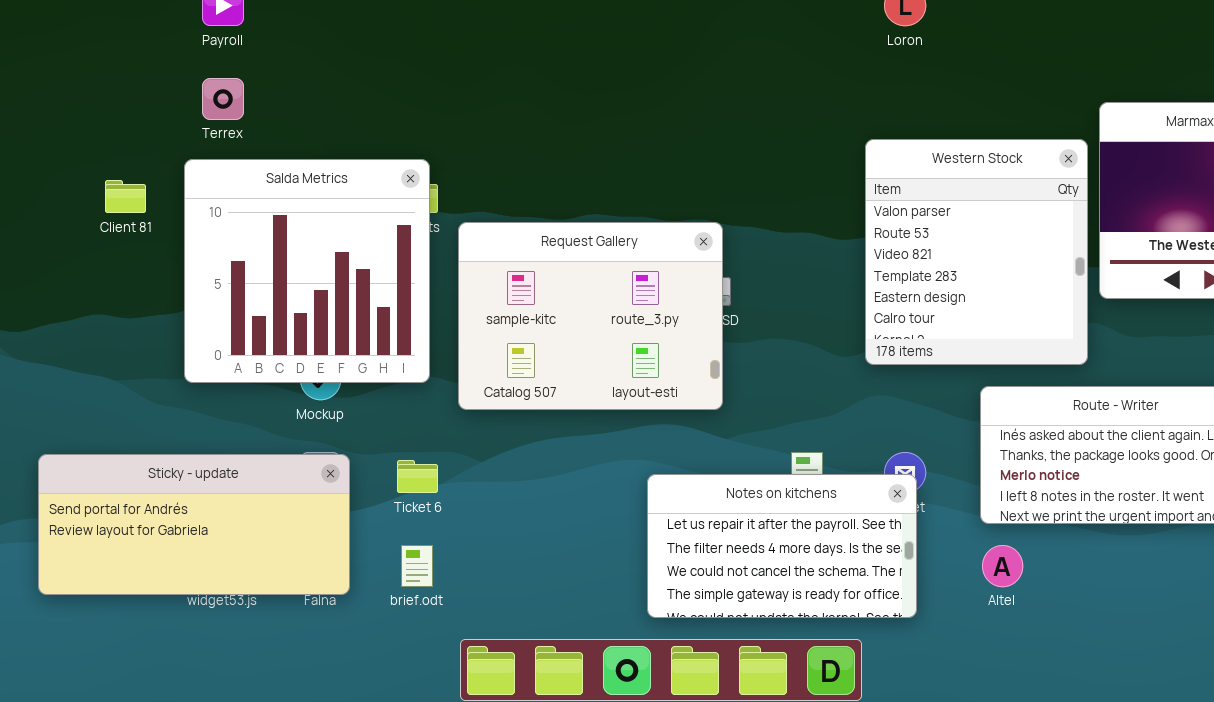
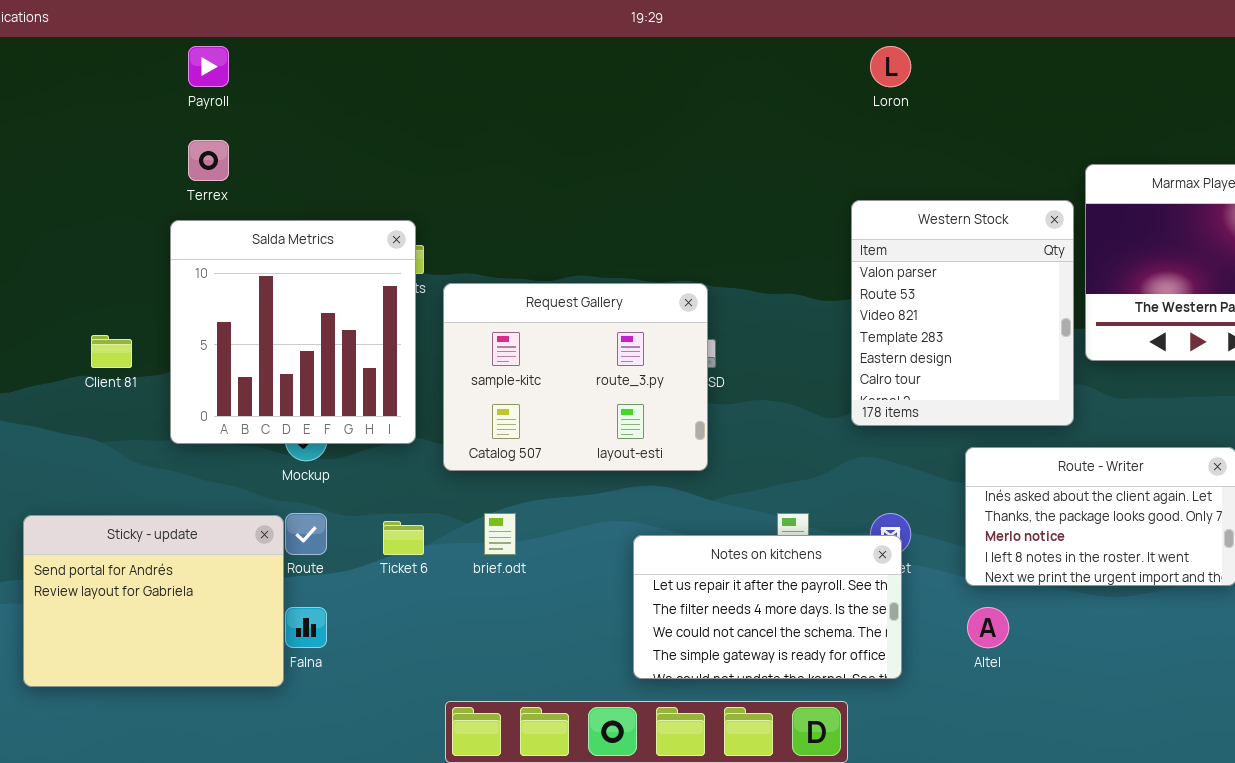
Client 81: [105,180,146,213] -> [91,335,132,368], moved
Sticky - update: [38,454,350,595] -> [23,515,284,687], resized
brief.odt: [401,545,433,587] -> [484,513,516,555], moved

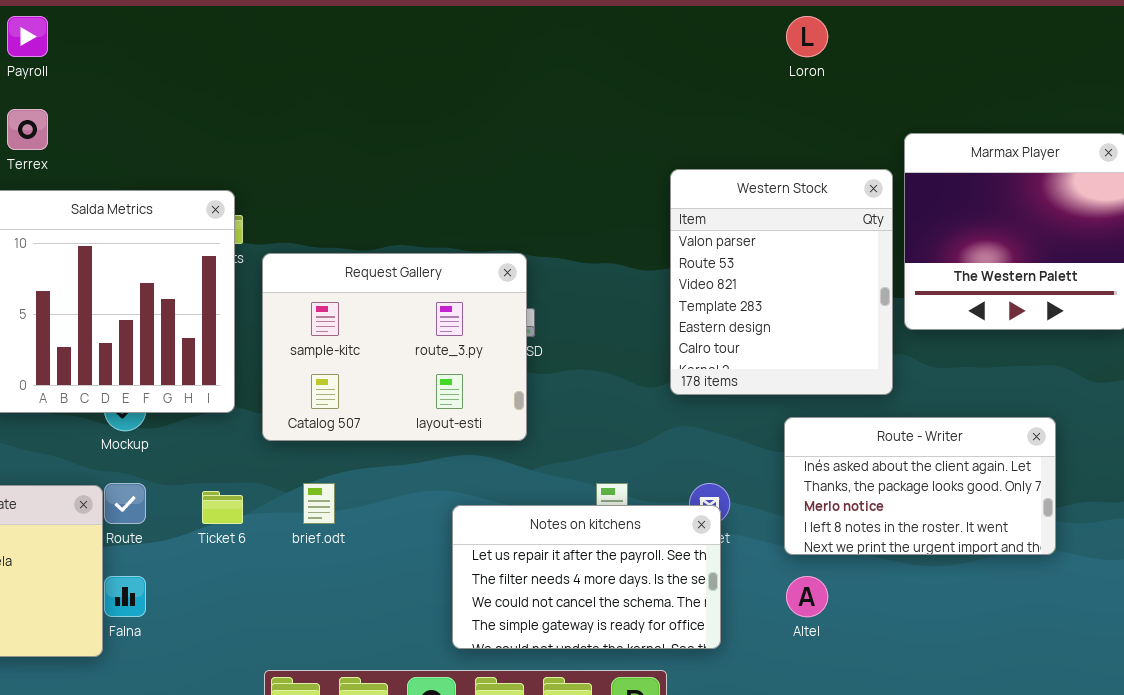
Loron: [870,46,911,87] -> [786,16,828,57], moved

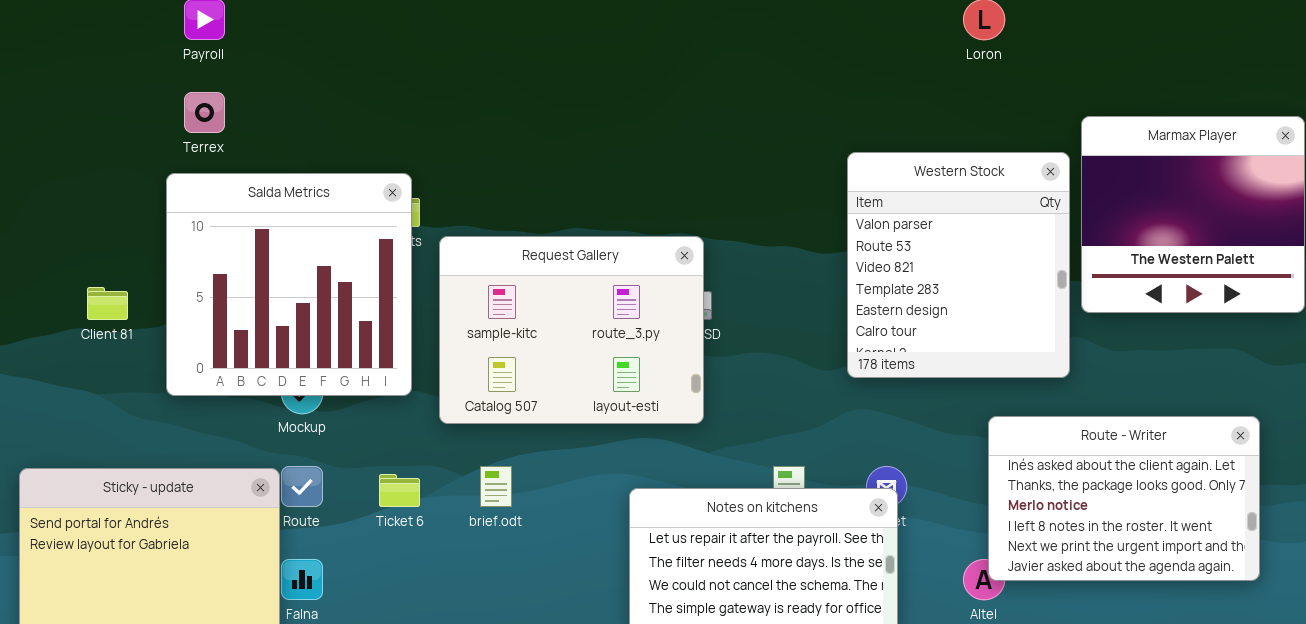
Route - Writer: [784,417,1056,555] -> [988,416,1260,581], moved, resized

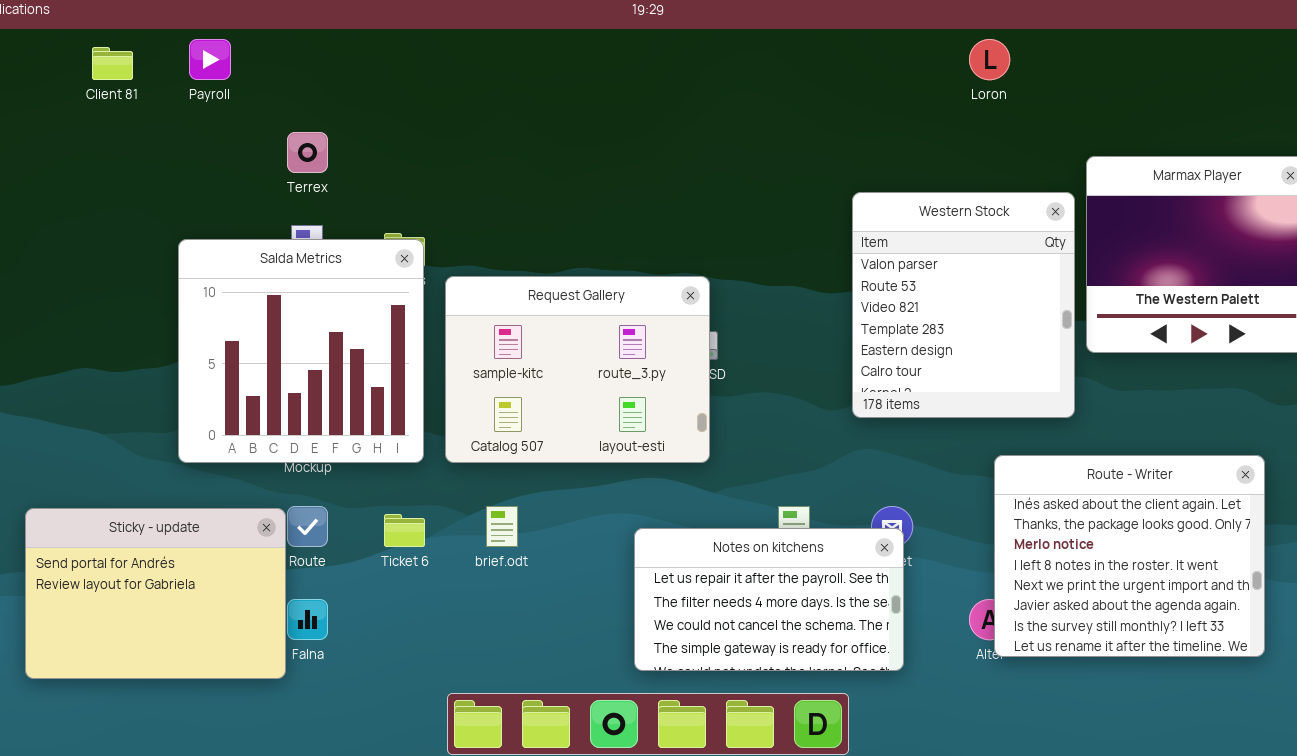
Terrex: [184,92,225,133] -> [287,132,328,173], moved
Salda Metrics: [166,173,412,396] -> [178,239,424,463], moved
Client 81: [87,287,128,320] -> [92,47,133,80], moved
Route - Writer: [988,416,1260,581] -> [994,455,1265,657], resized

